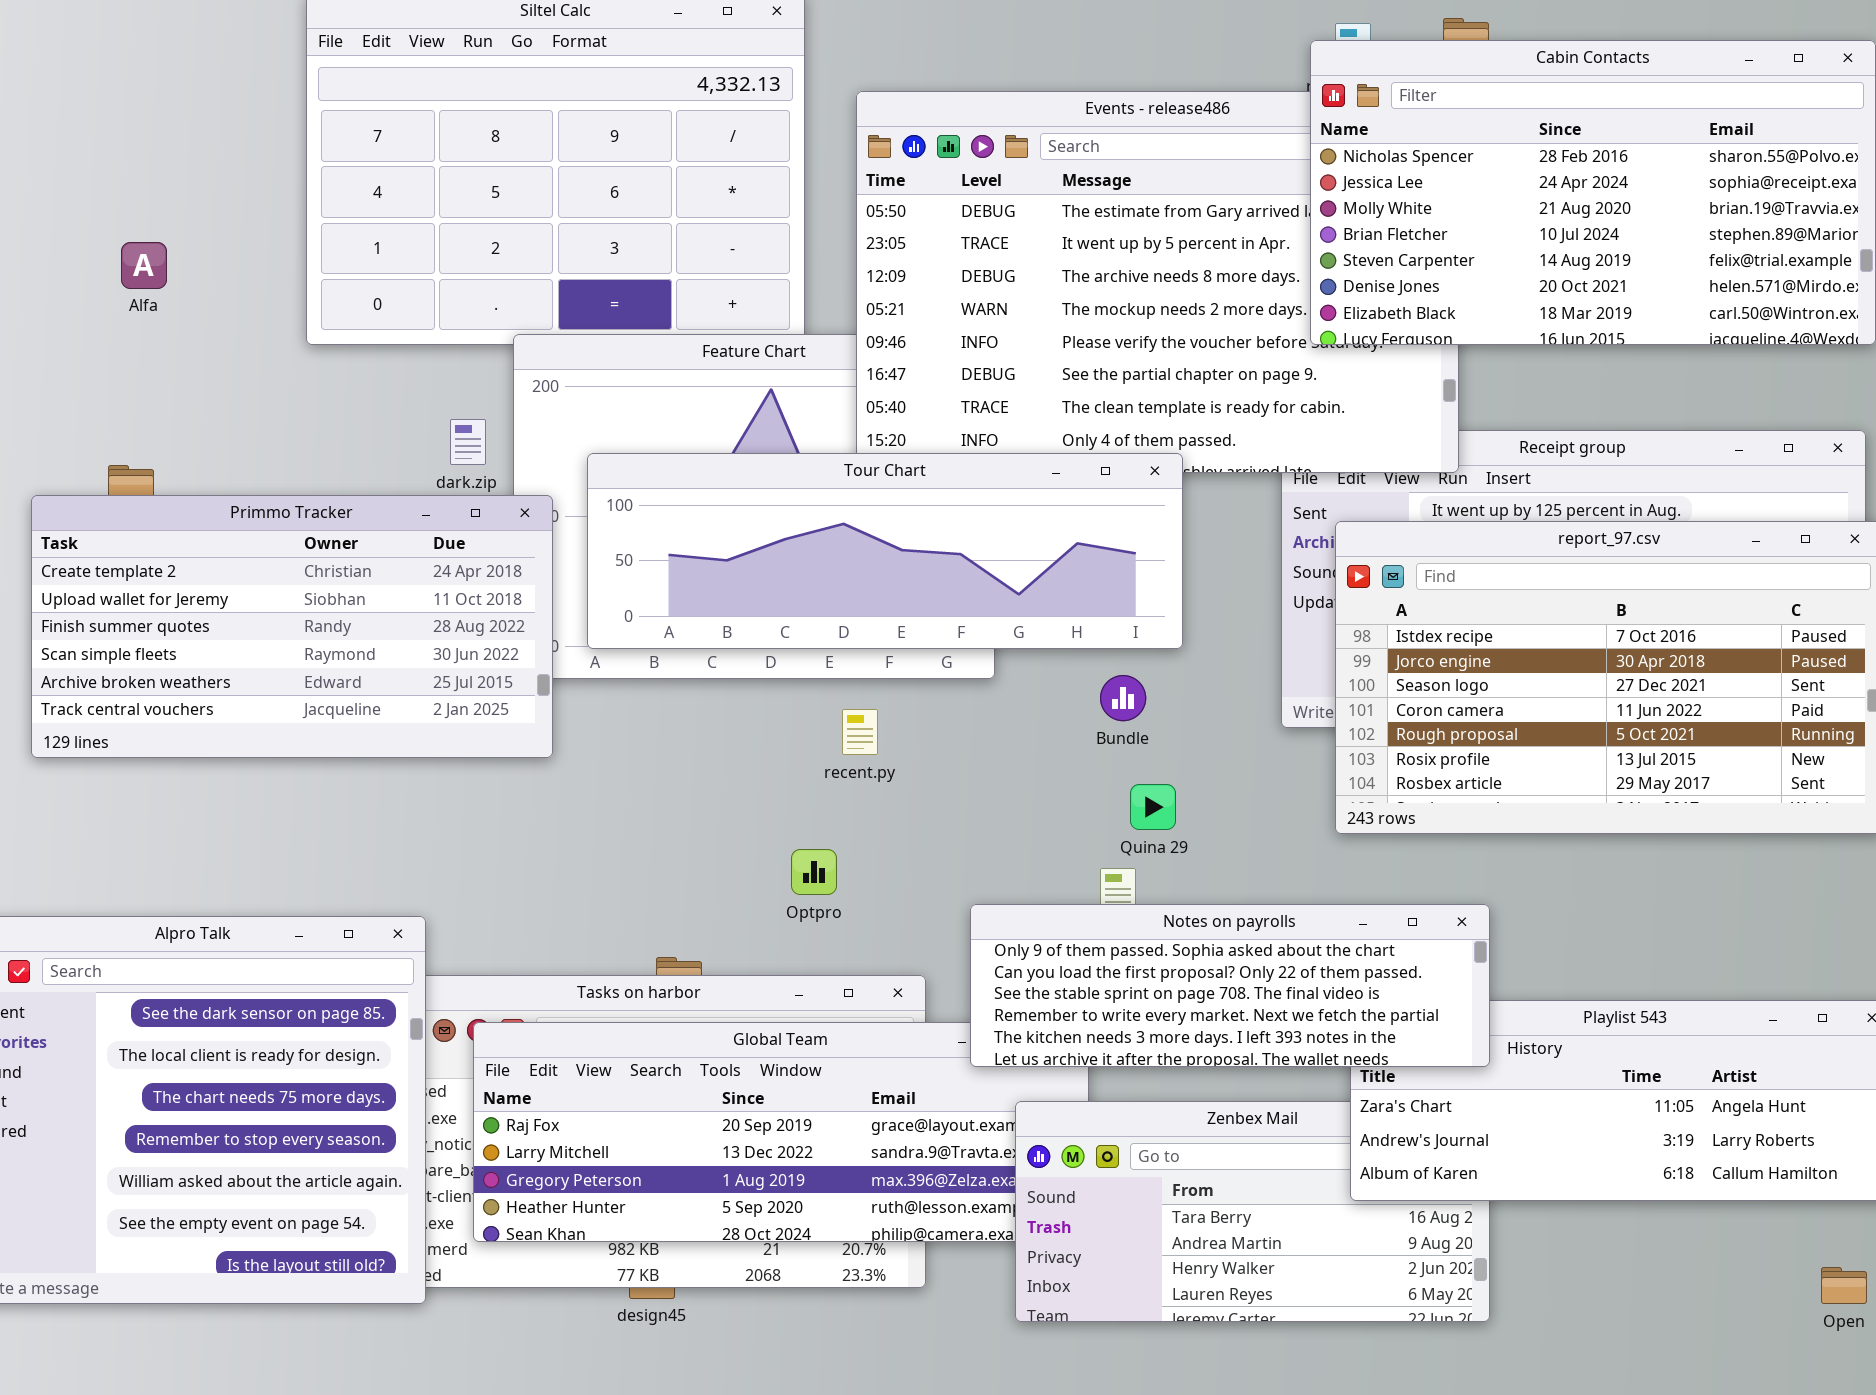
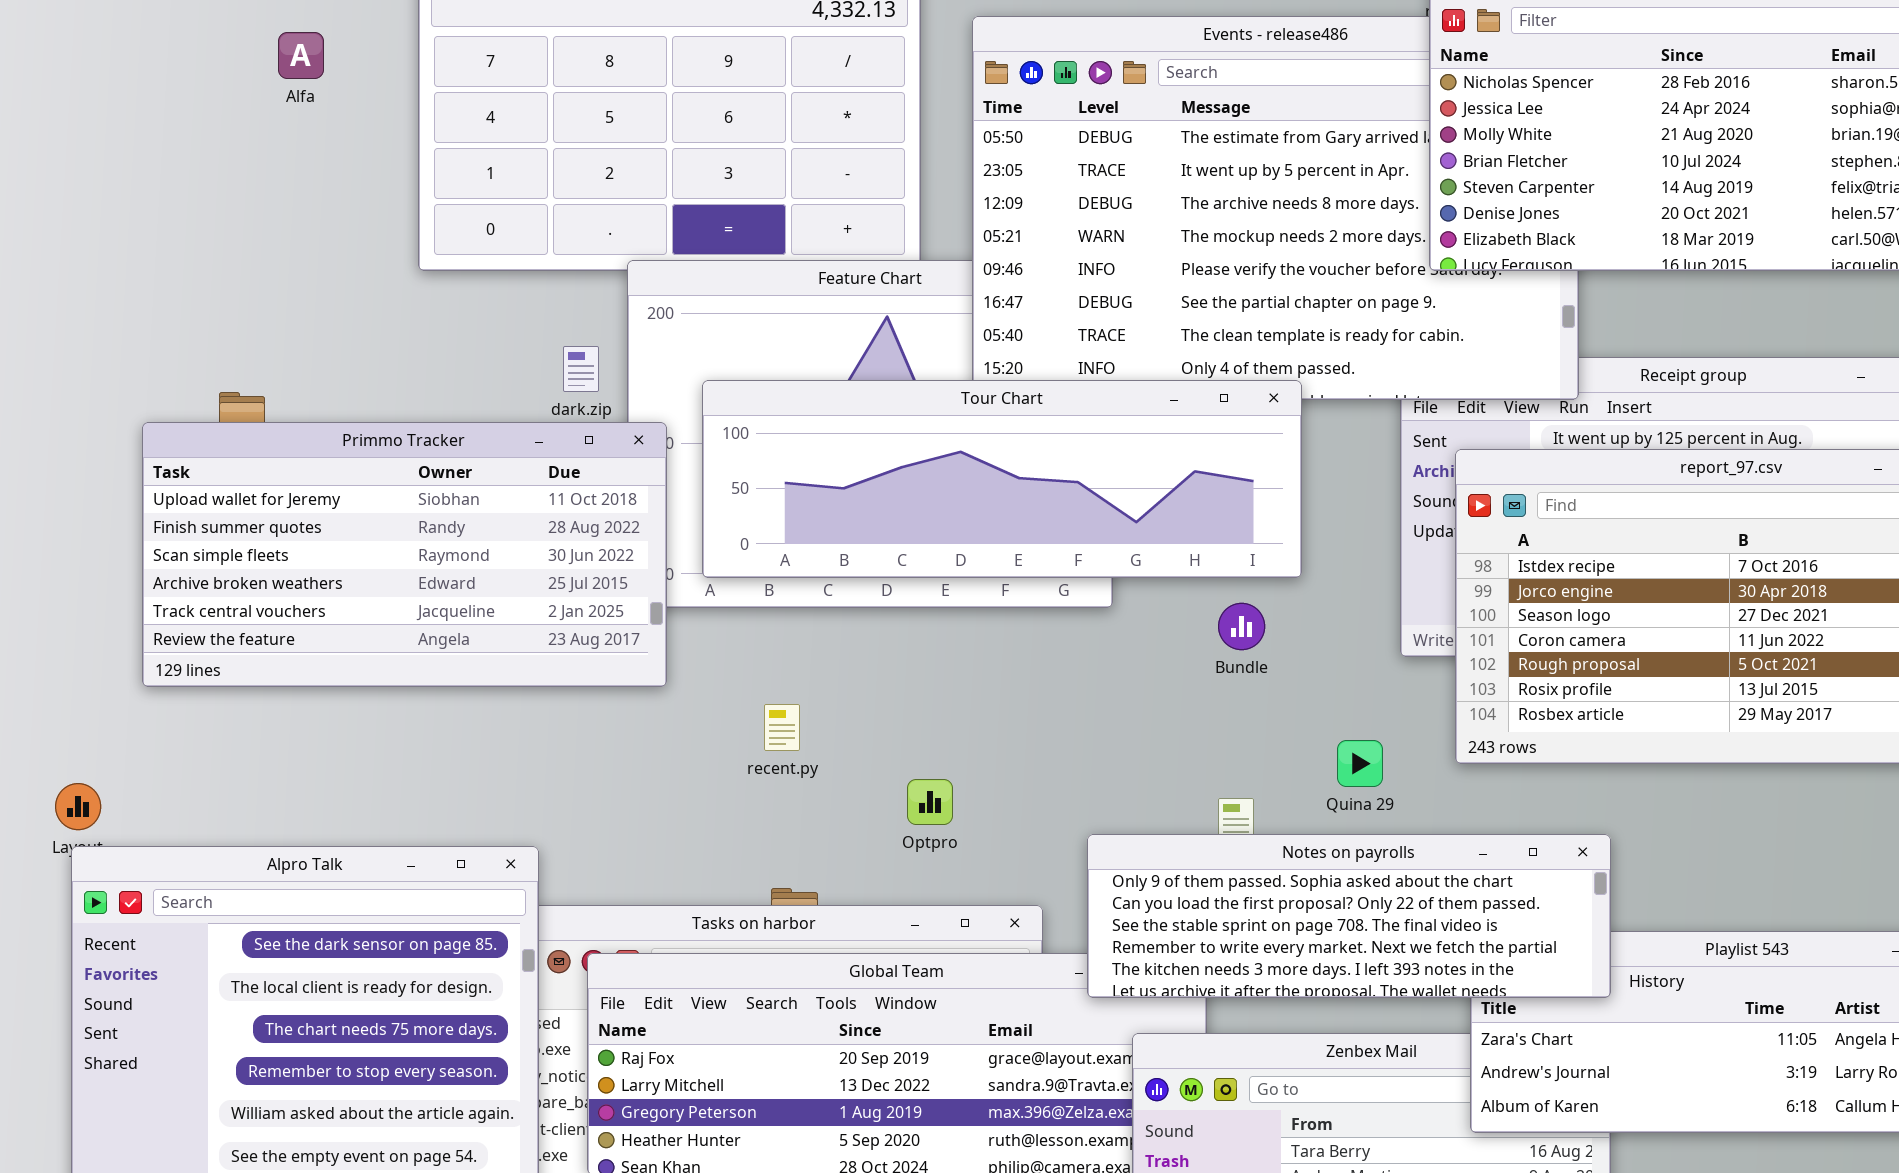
Alfa: [121,242,167,289] -> [278,32,324,79], moved
Primmo Tracker: [31,495,553,758] -> [142,422,667,687], scrolled down 1 row
recent.py: [842,709,878,755] -> [764,704,800,751], moved
Quina 29: [1130,784,1176,830] -> [1337,740,1383,787], moved

